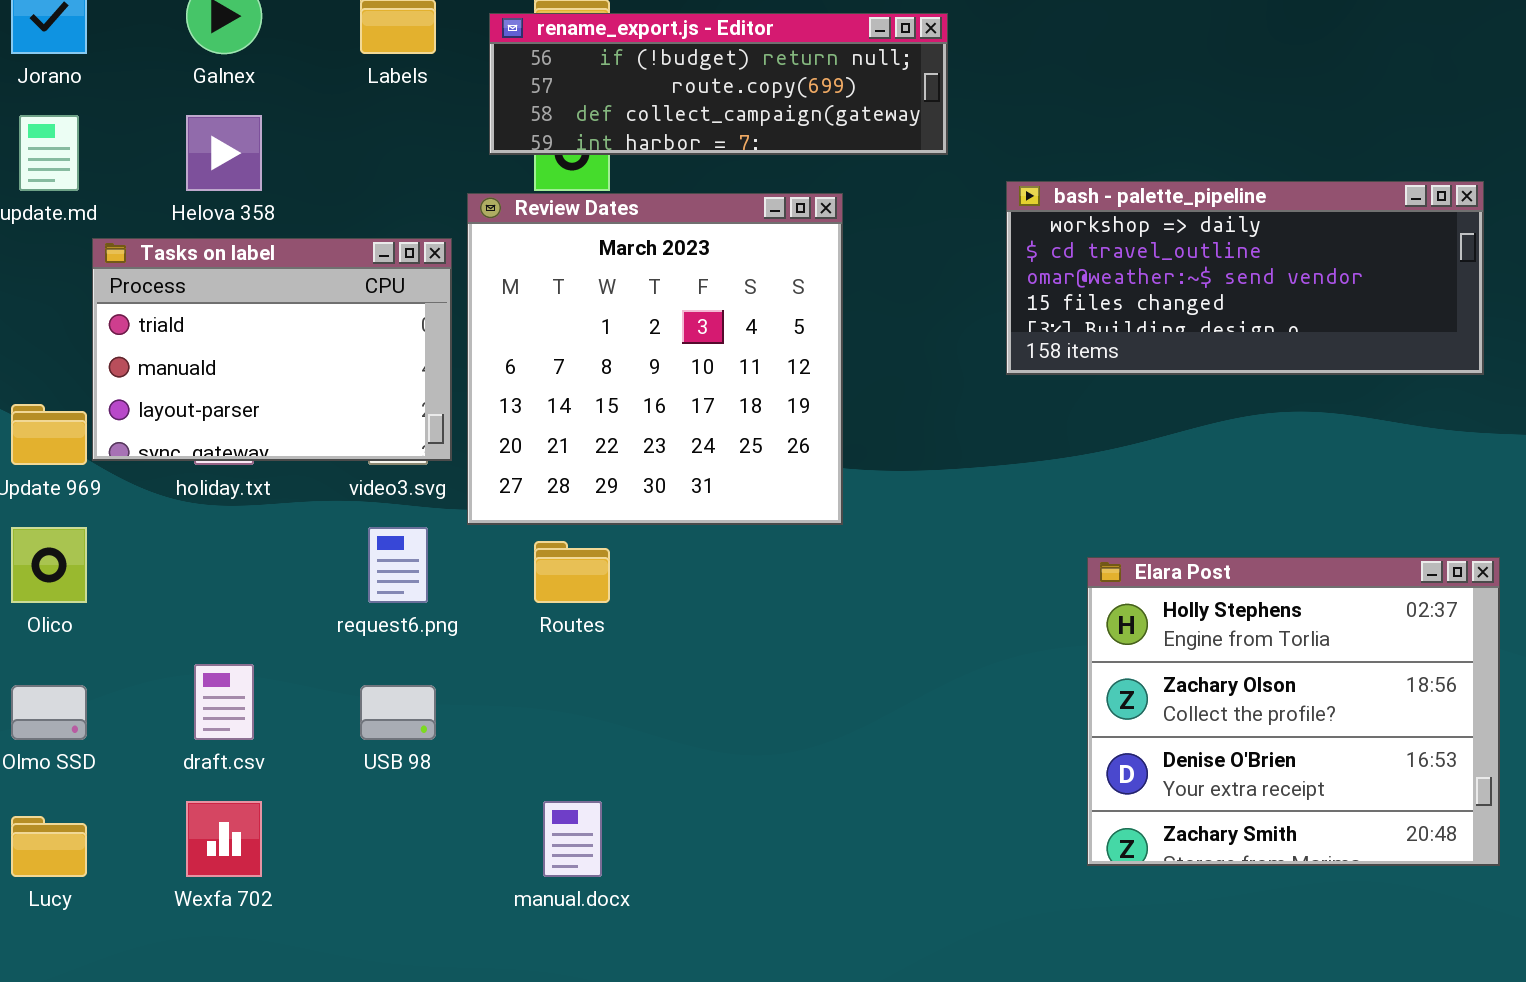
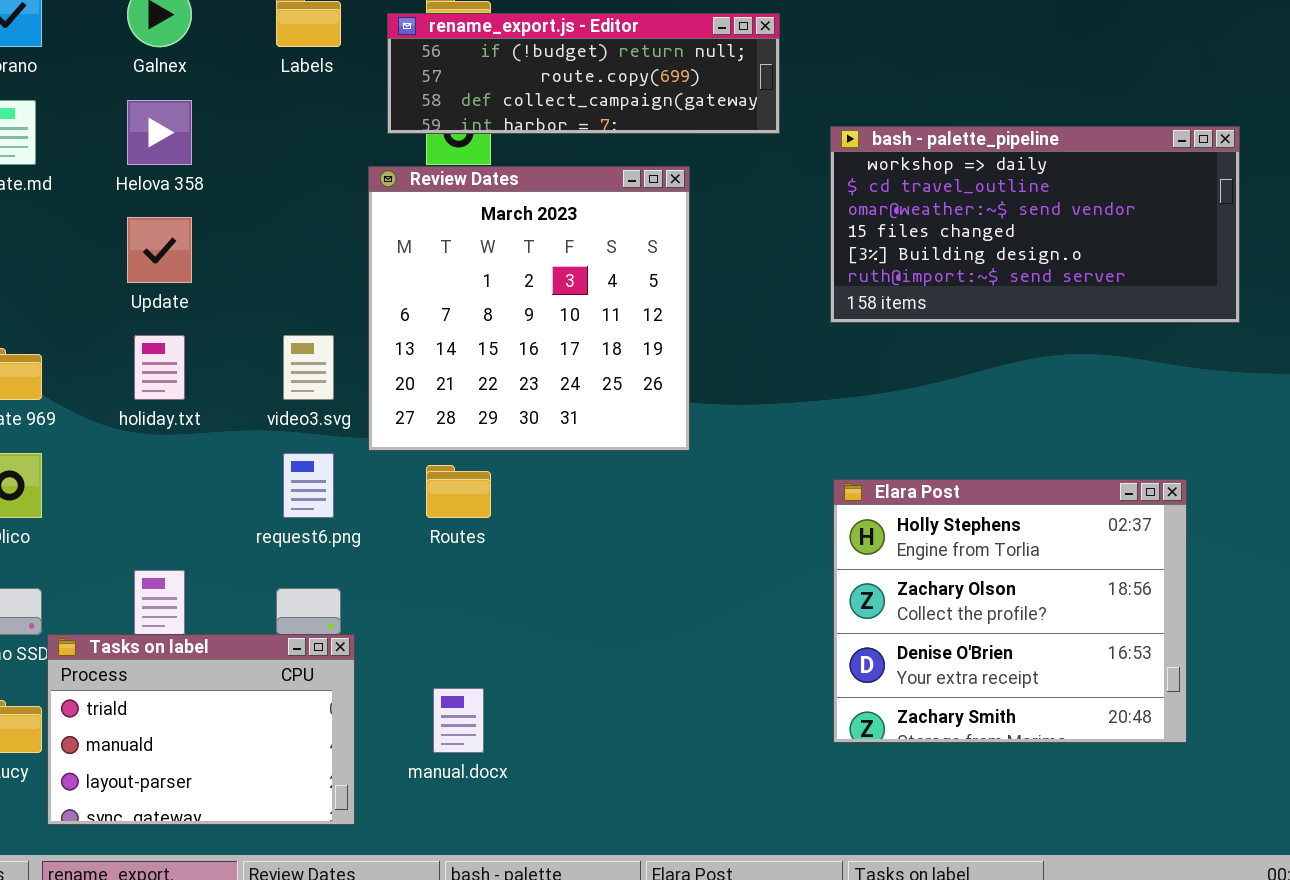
bash - palette_pipeline: [1006,181,1484,375] -> [830,126,1240,323], resized
Tasks on label: [92,238,452,461] -> [47,634,355,825], moved
Elara Post: [1087,557,1500,866] -> [833,479,1187,743], moved

